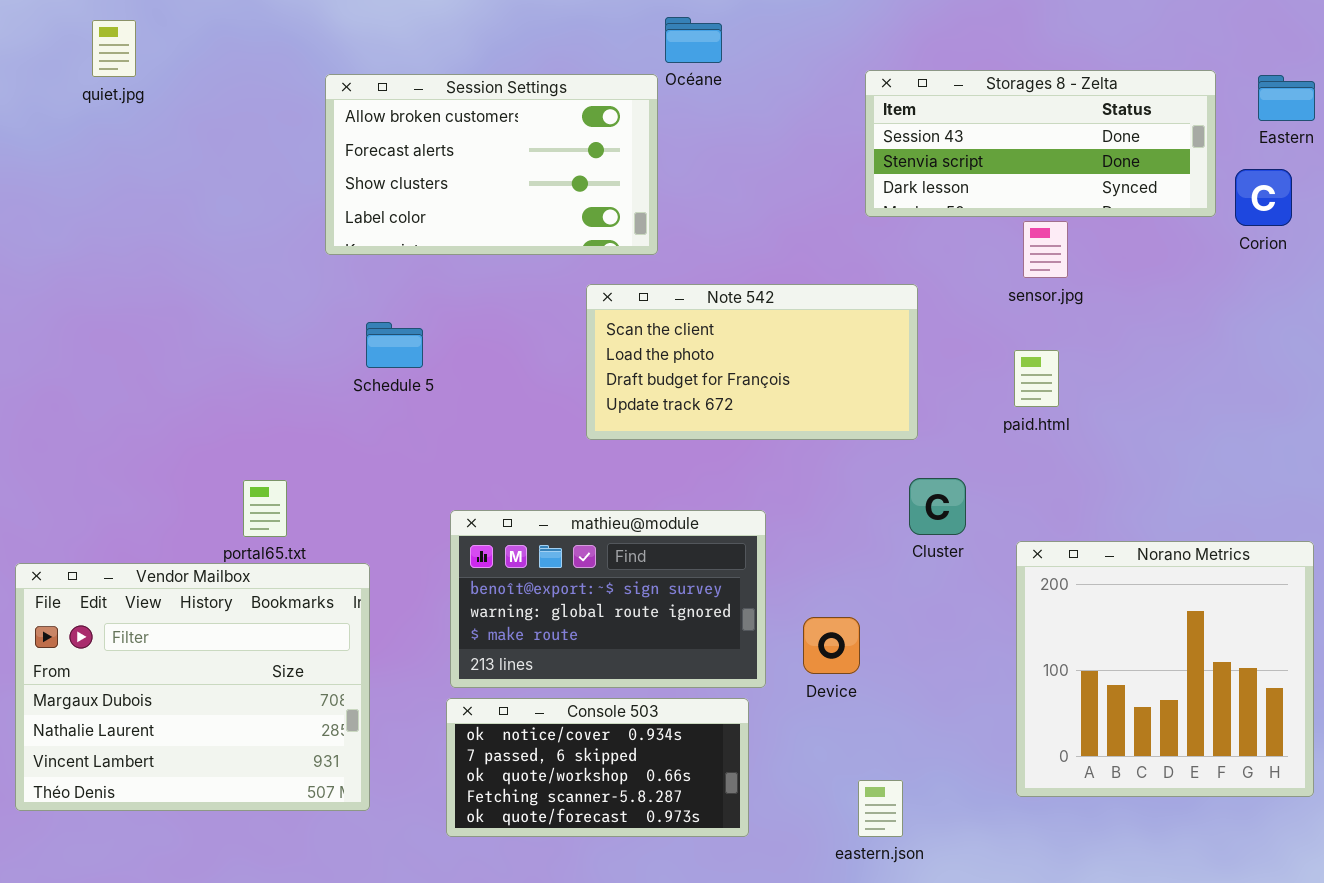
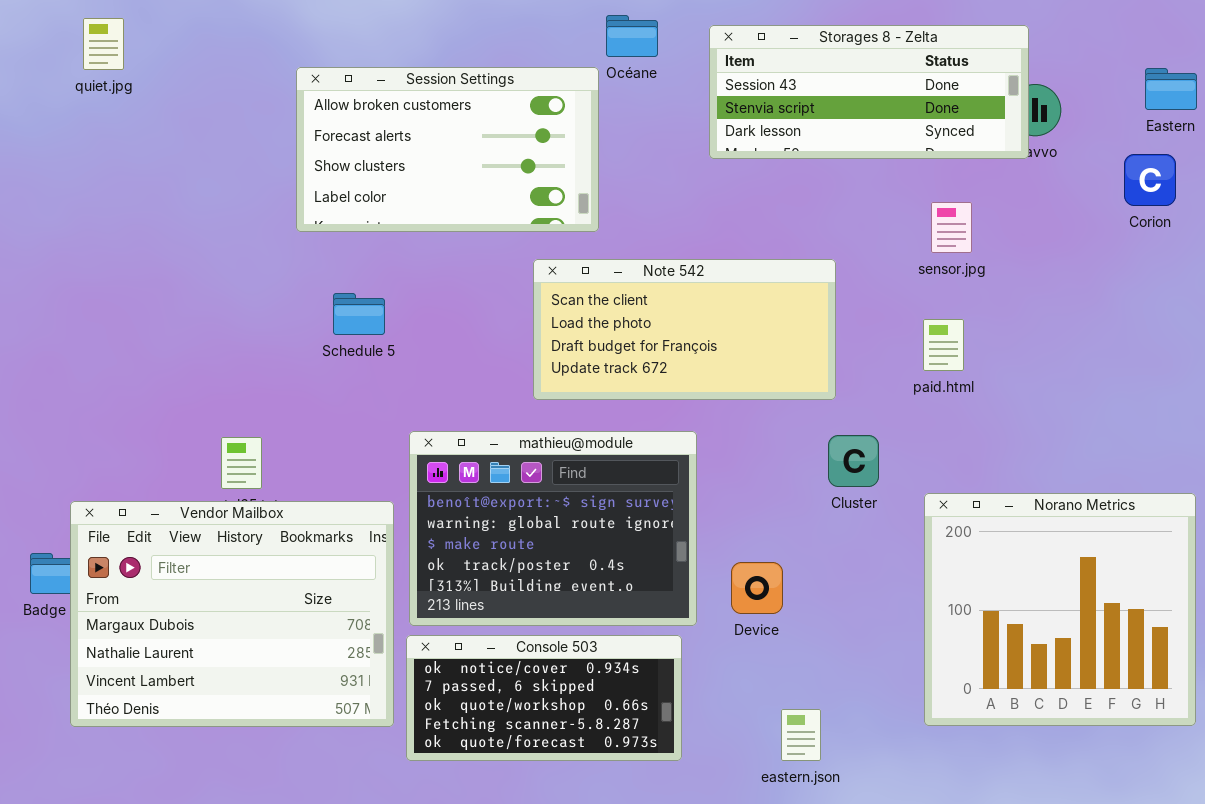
Storages 8 - Zelta: [865,70,1216,217] -> [709,25,1029,159], moved
mathieu@module: [450,510,766,688] -> [409,431,697,626], resized
Vendor Mailbox: [15,563,370,811] -> [70,501,394,727], moved

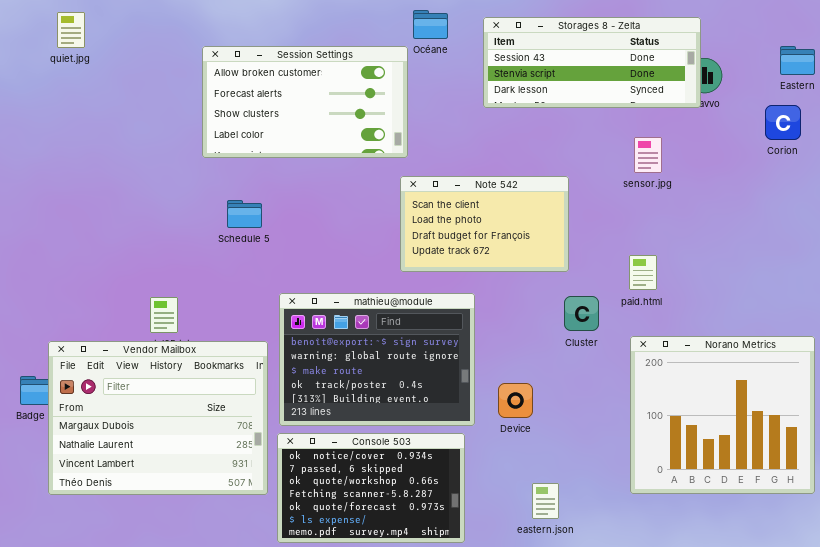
Note 542: [533,259,836,400] -> [400,176,569,272], resized
paid.html: [923,319,964,371] -> [629,255,657,290], moved
Console 503: [406,635,682,761] -> [277,433,465,543], resized

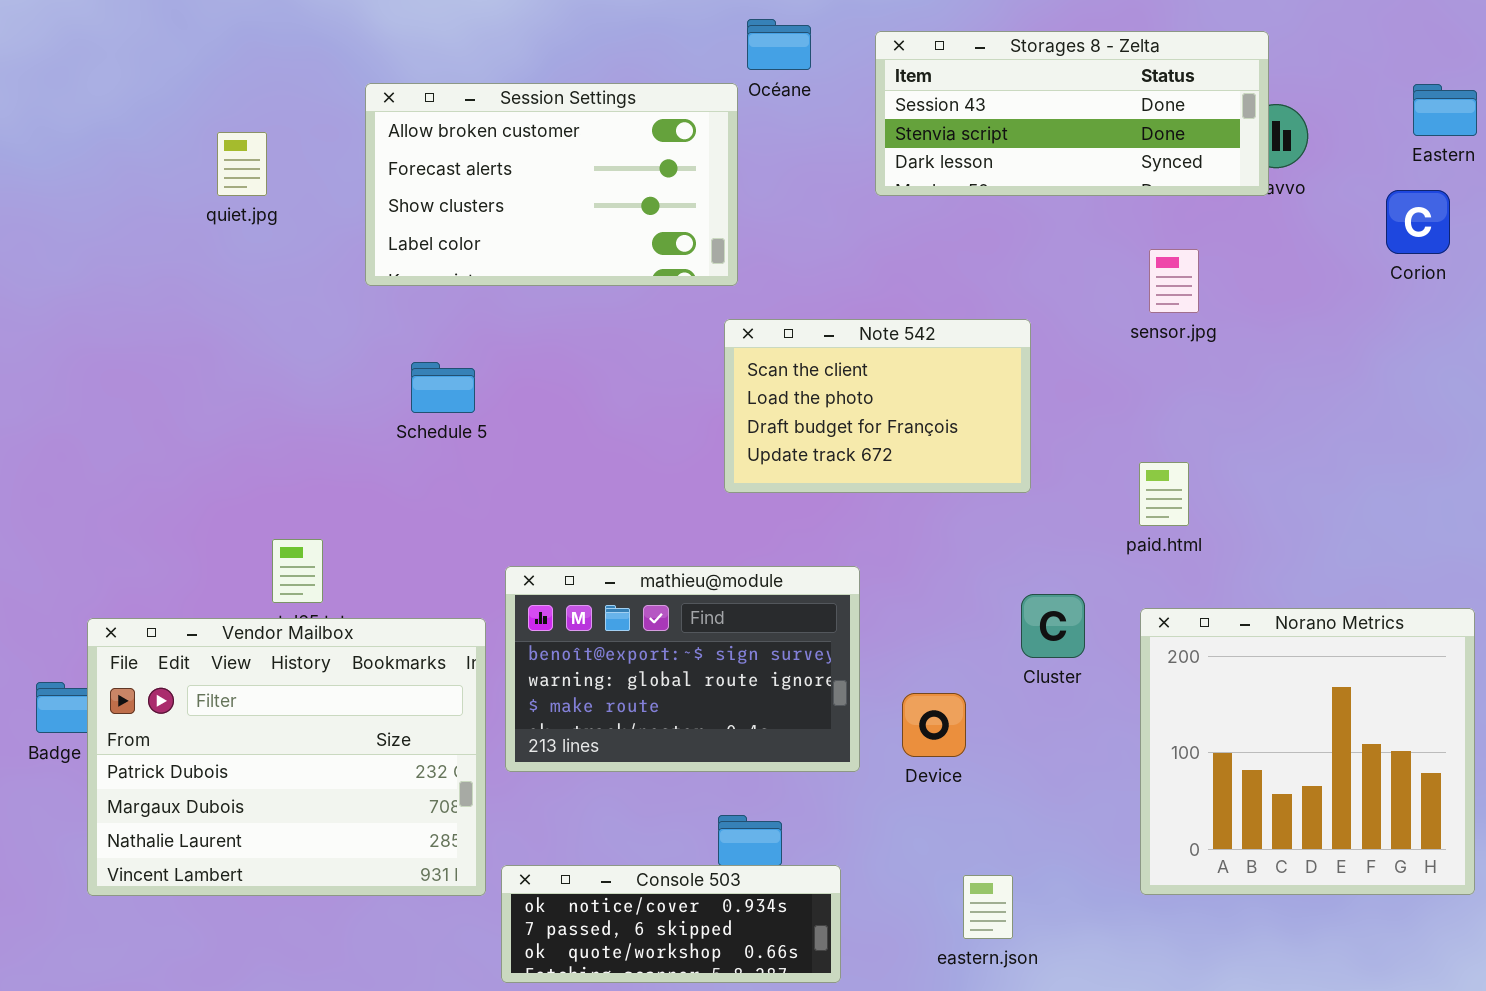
quiet.jpg: [57,12,85,48] -> [217,132,267,196], moved
mathieu@module: [279,293,475,426] -> [505,566,860,772], resized
Cluster: [564,296,599,331] -> [1021,594,1085,658], moved
Vendor Mailbox: [48,341,268,495] -> [87,618,486,896], scrolled up 1 row
Console 503: [277,433,465,543] -> [501,865,841,983], resized

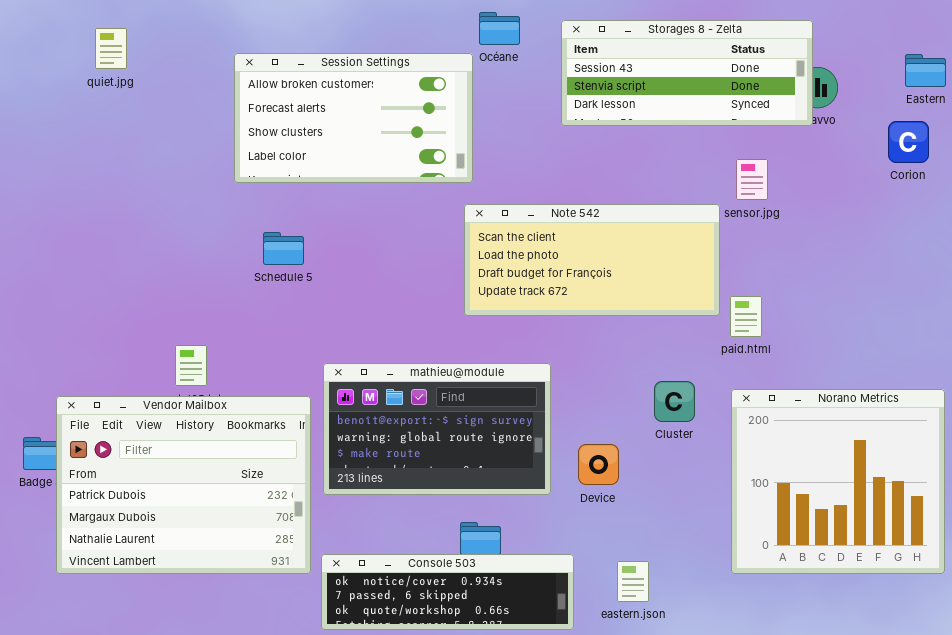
quiet.jpg: [217,132,267,196] -> [95,28,127,69], moved
Note 542: [724,319,1031,493] -> [464,204,720,316], resized
Console 503: [501,865,841,983] -> [321,554,574,630], resized

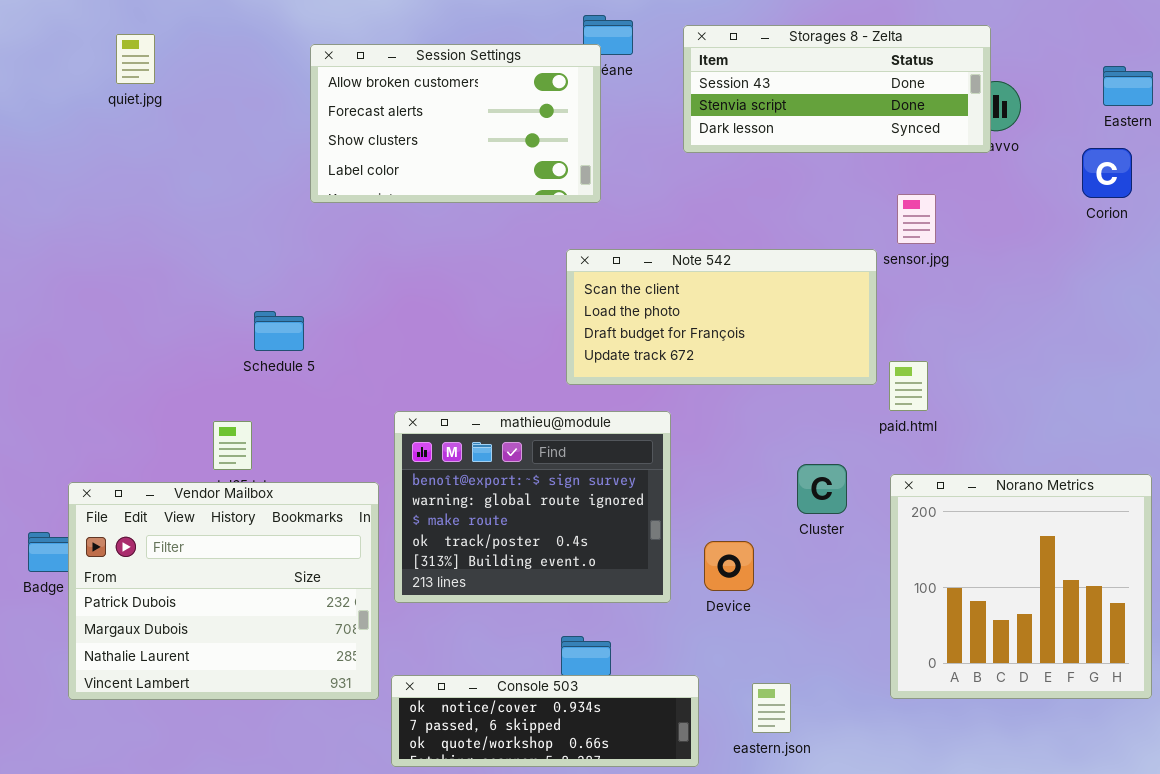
Session Settings: [234,53,473,183] -> [310,44,601,203], moved
Schedule 5: [263,232,304,265] -> [254,311,304,351], moved
mathieu@module: [323,363,551,495] -> [394,411,671,603], resized

